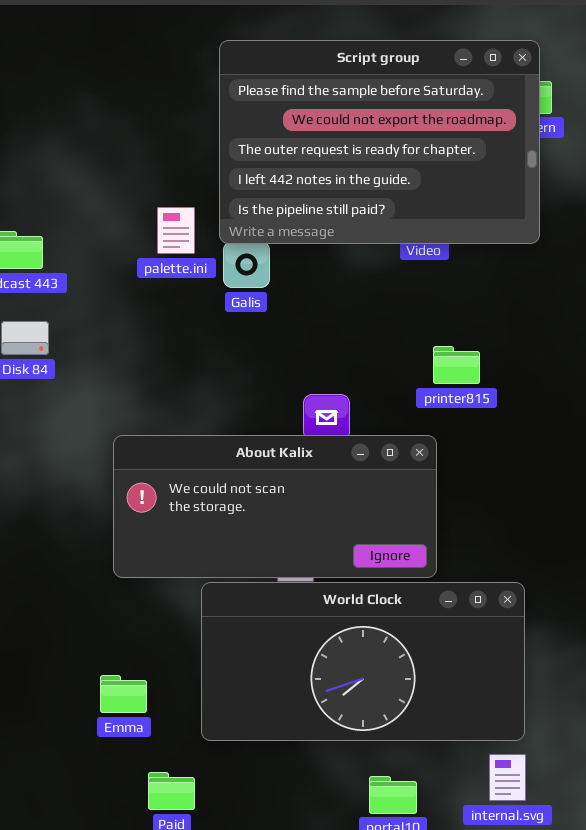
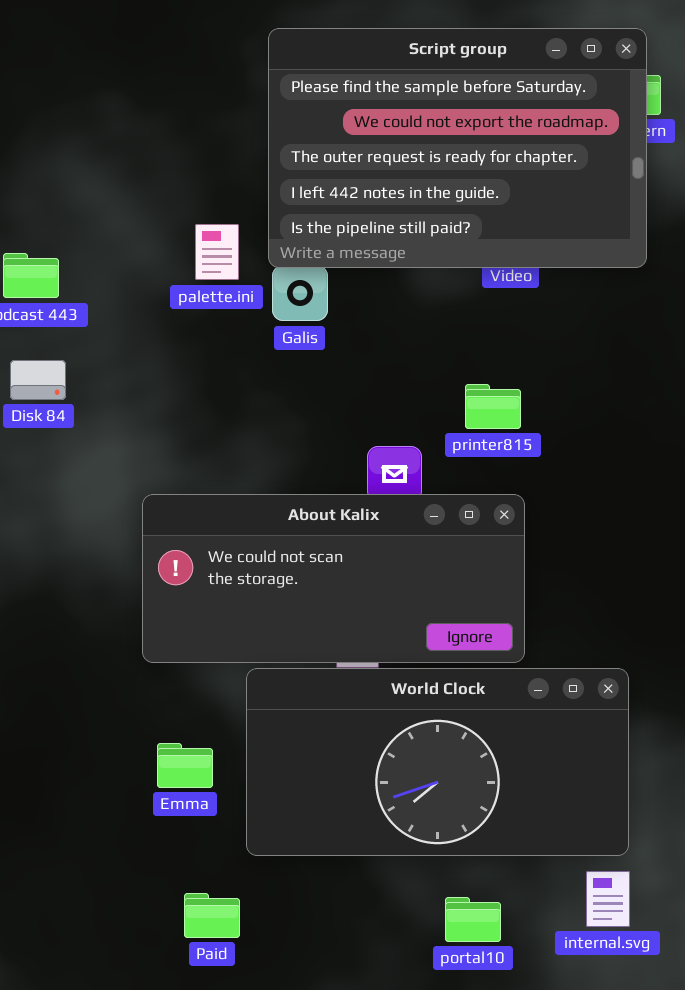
printer815: [433,346,480,384] -> [465,384,521,429], moved
Emma: [100,675,147,713] -> [157,743,213,788], moved

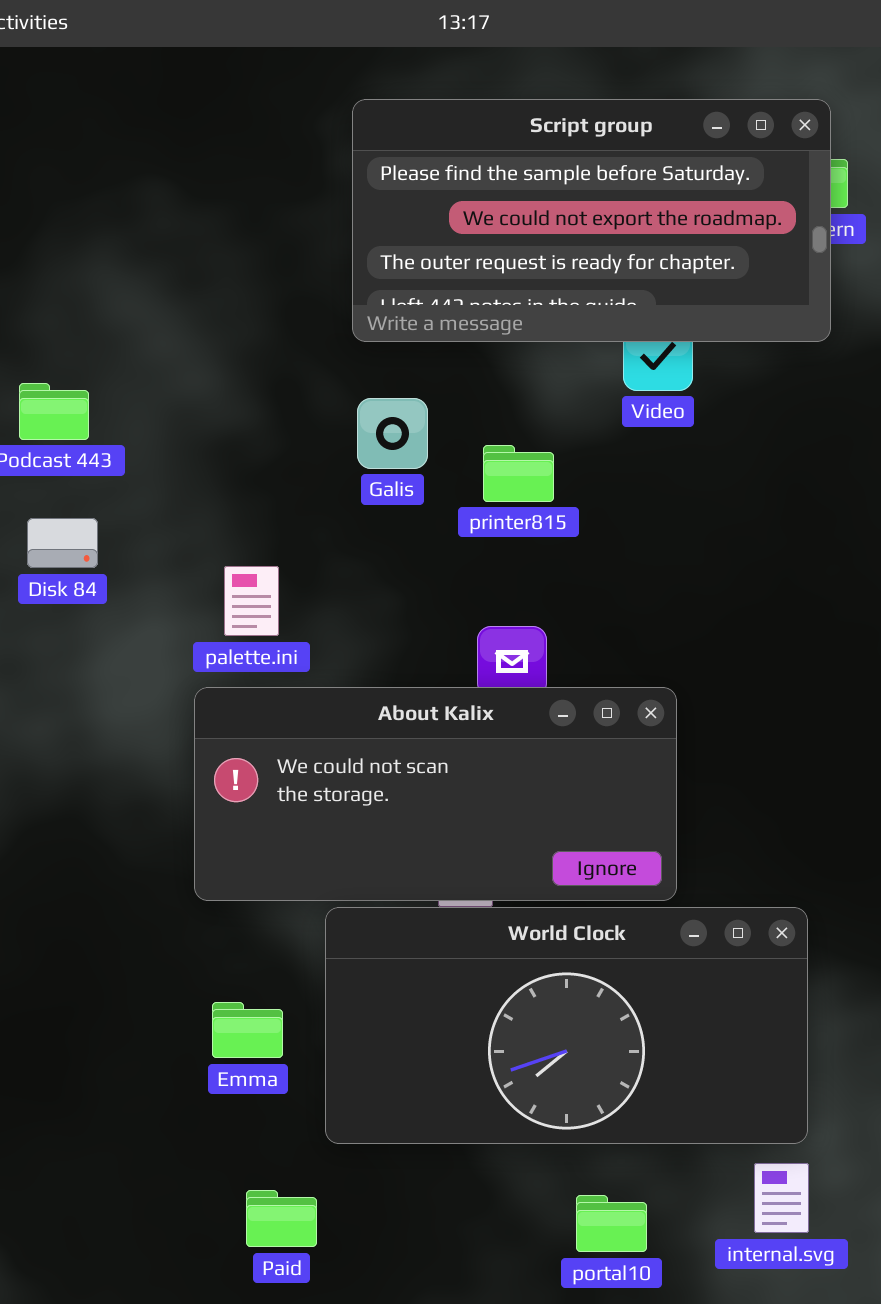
Script group: [268,28,647,268] -> [352,99,831,342], resized
palette.ini: [195,224,239,280] -> [224,566,279,636], moved
printer815: [465,384,521,429] -> [483,445,554,502], moved

